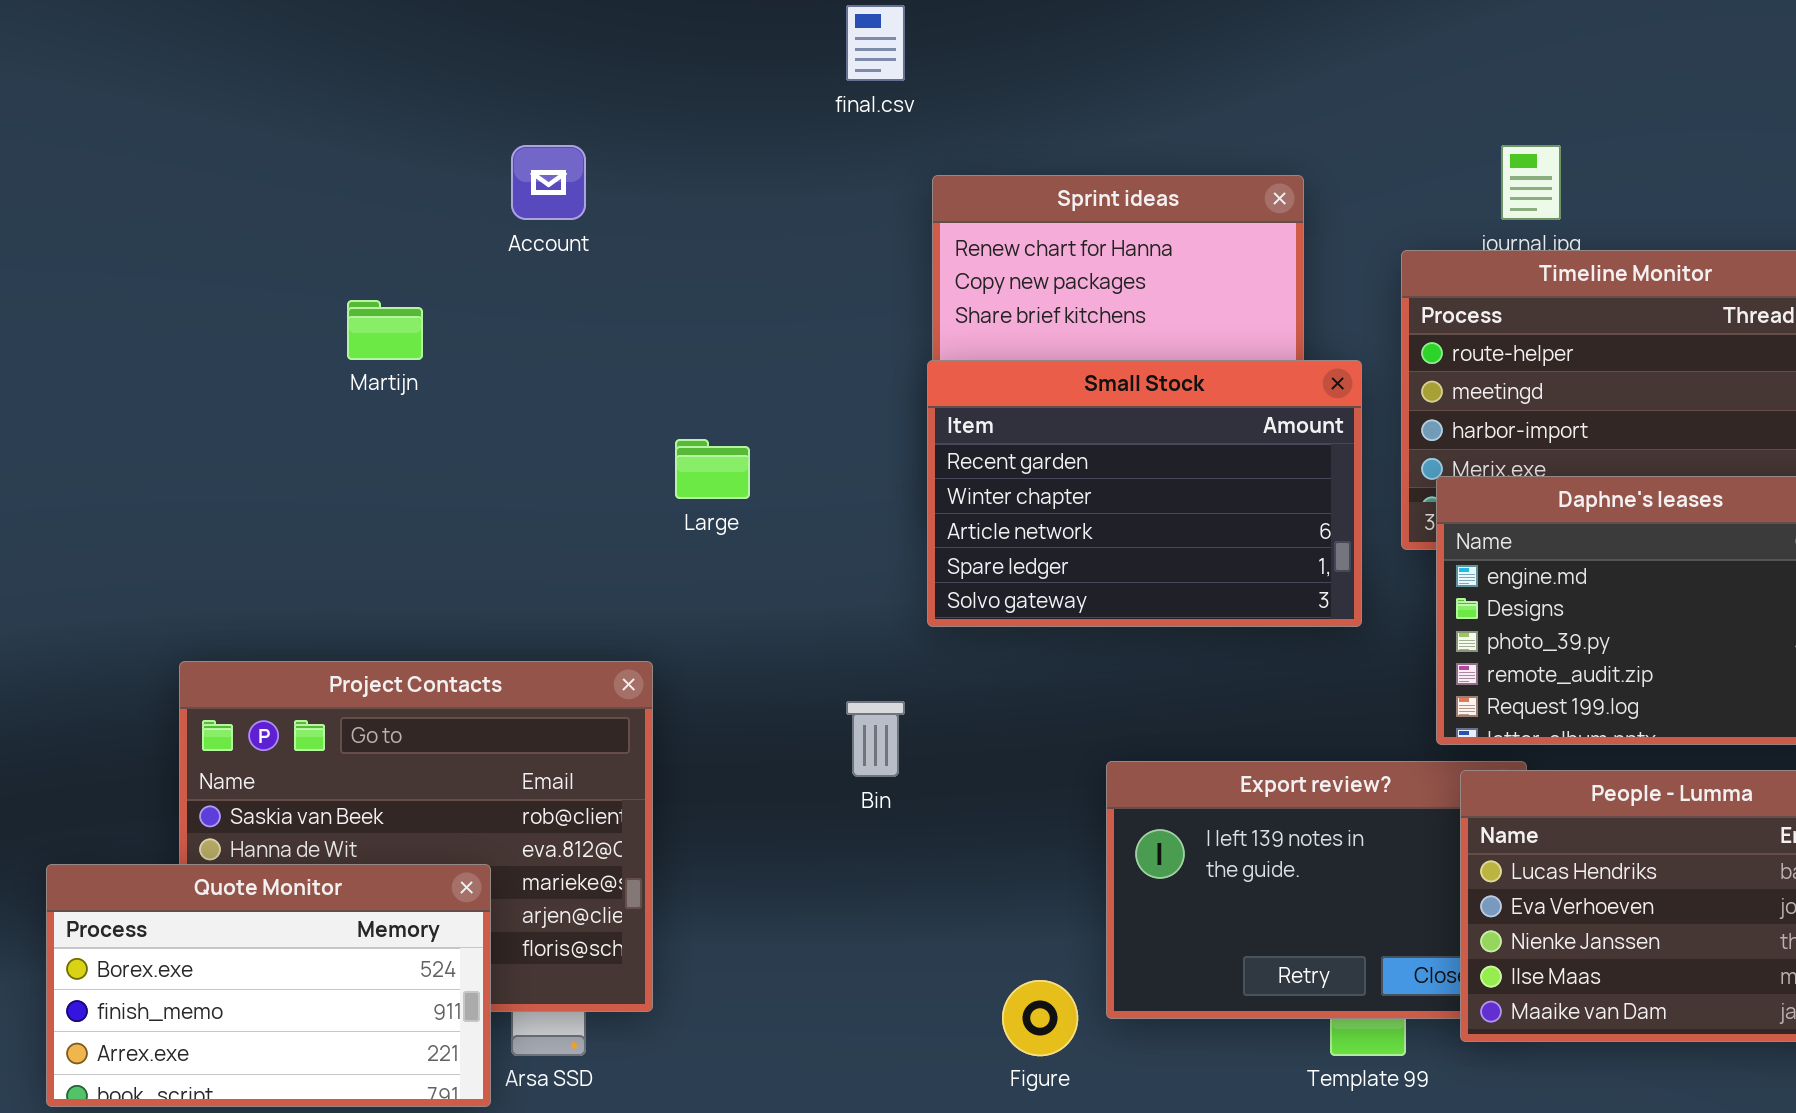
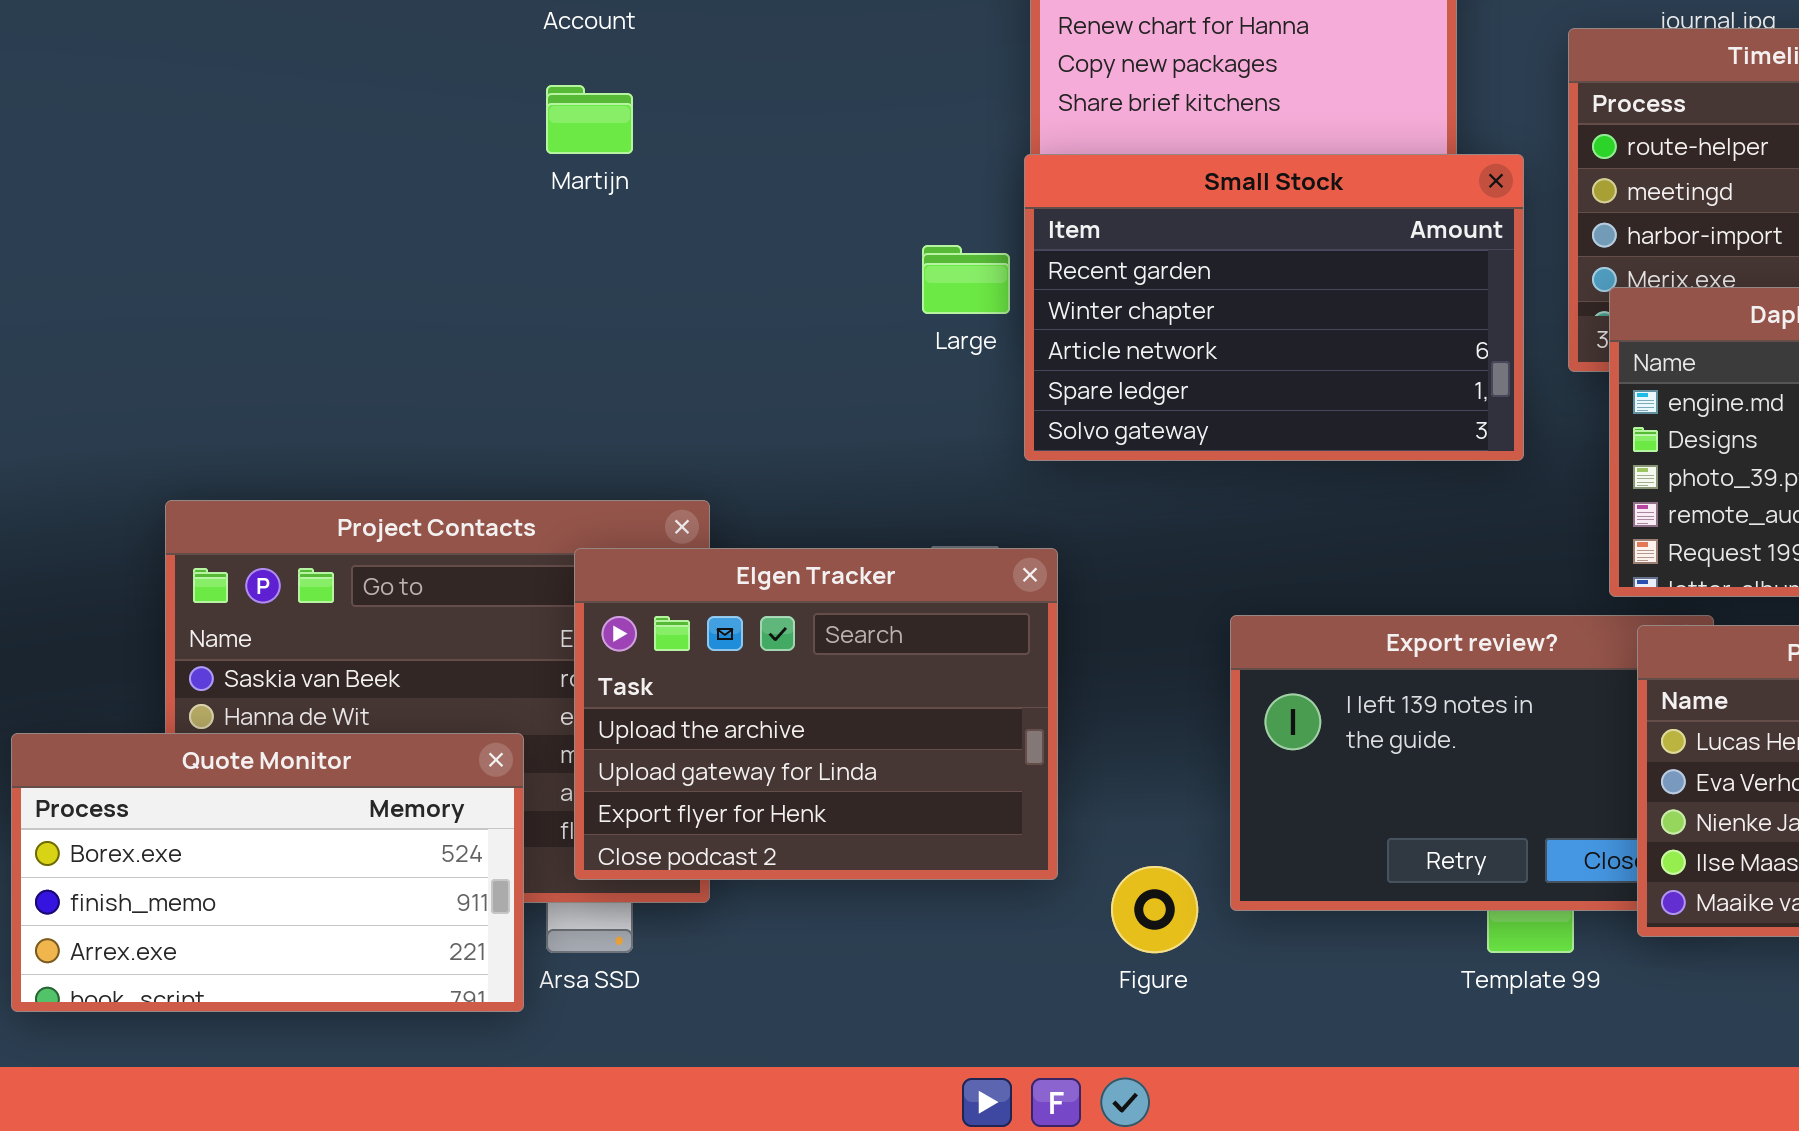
Martijn: [347,300,423,360] -> [546,85,633,154], moved
Large: [675,439,750,499] -> [922,245,1010,314], moved
Elgen Tracker: none -> [574,548,1058,880], opened

